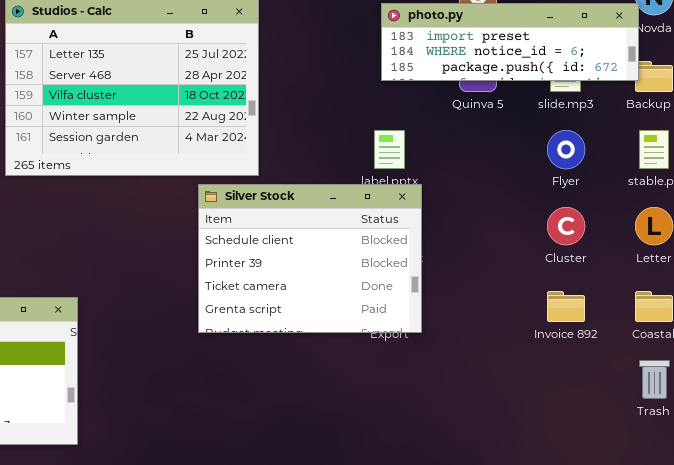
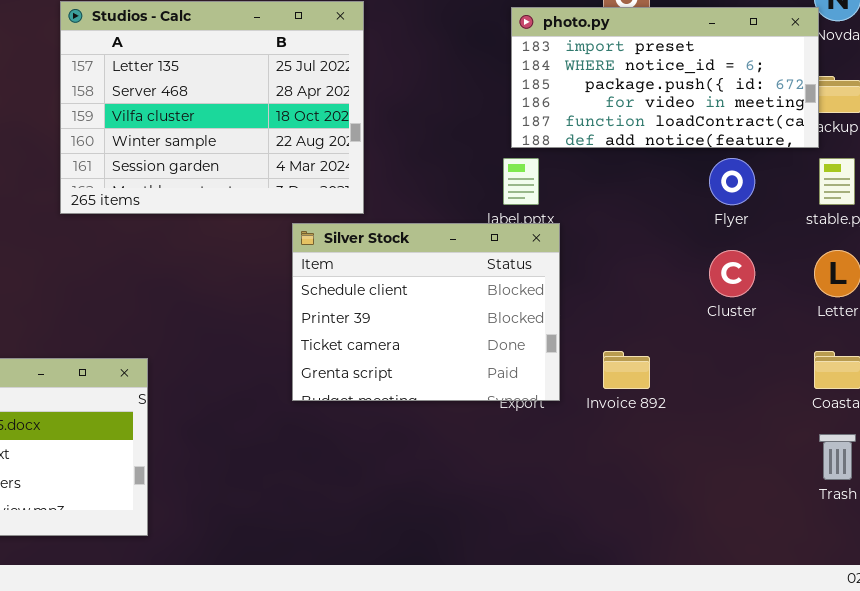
photo.py: [381,3,639,81] -> [511,7,819,148], resized
Invoice 892: [547,291,585,322] -> [603,351,650,389], moved

